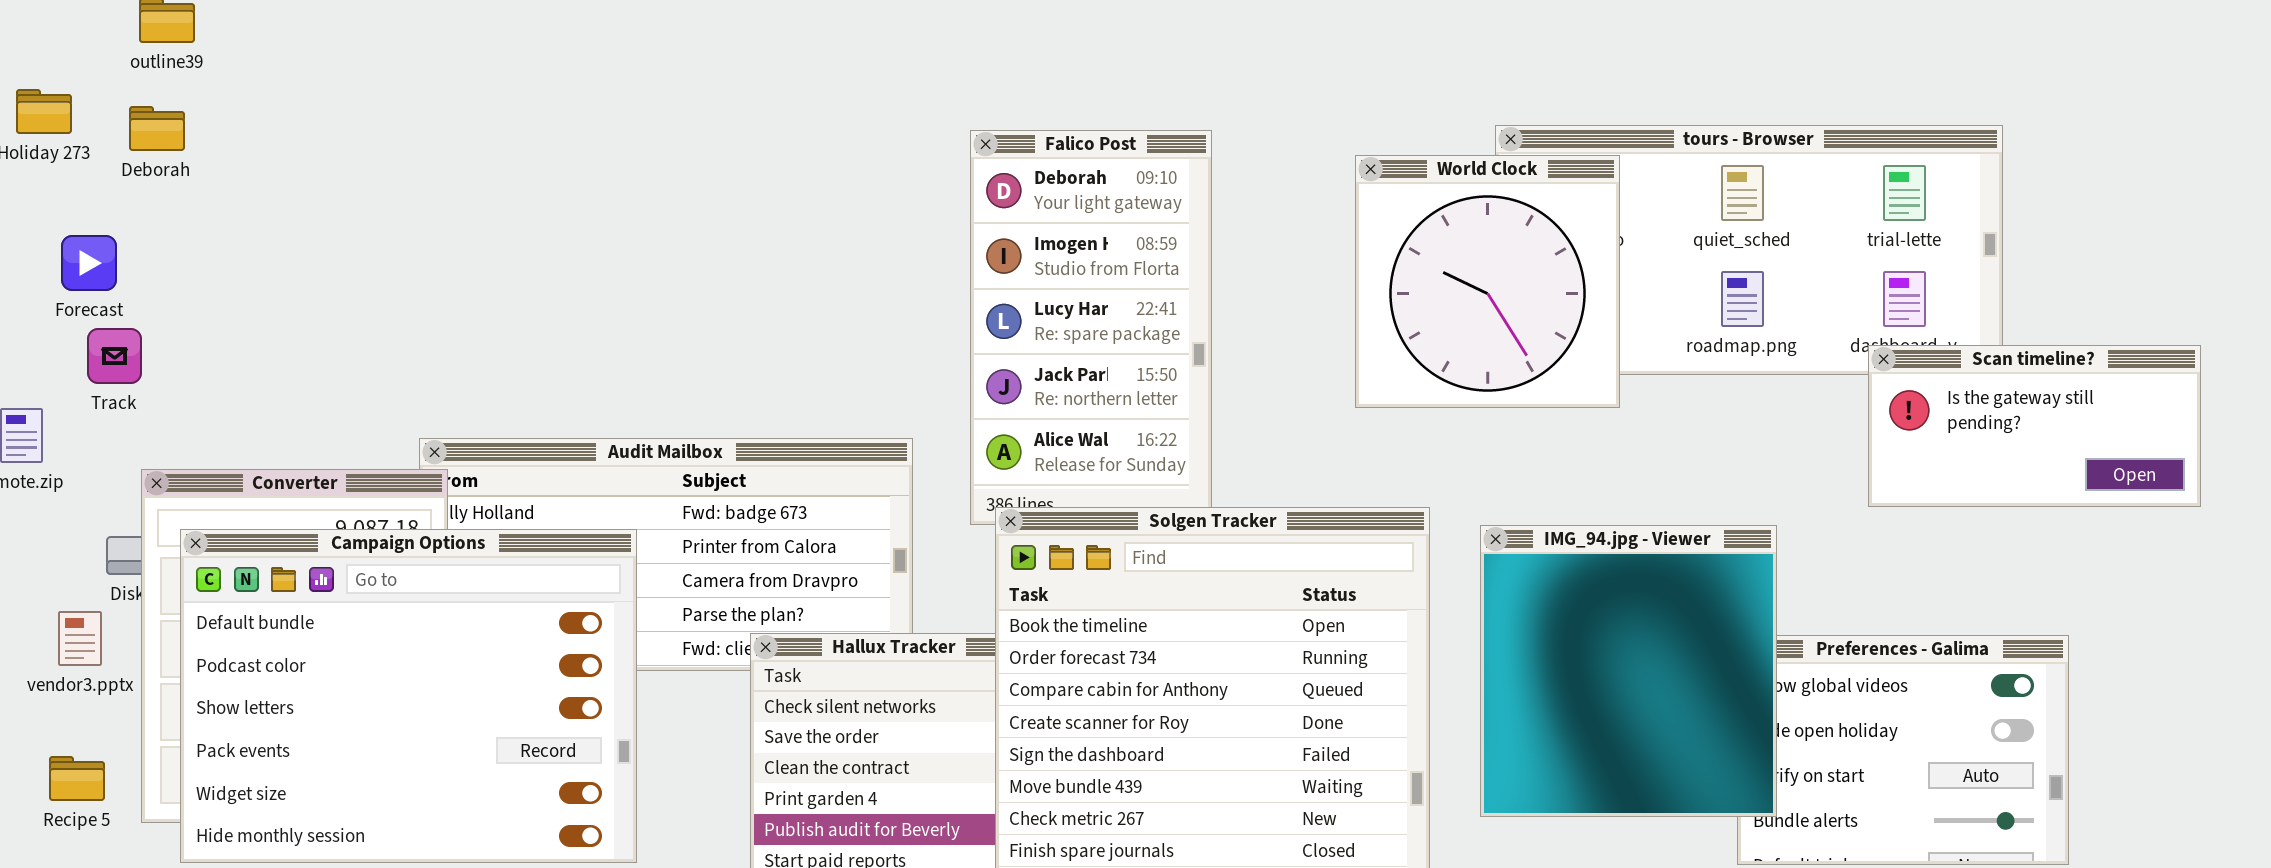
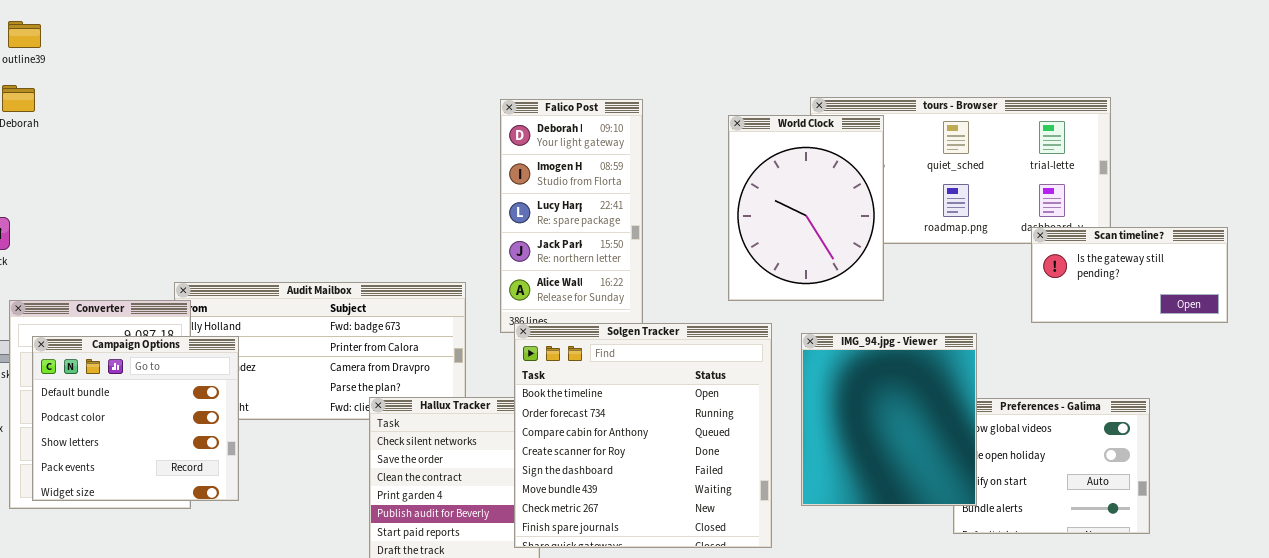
World Clock: [1355,155,1620,408] -> [728,115,884,301], resized
Campaign Options: [180,529,637,863] -> [32,336,239,501], resized

